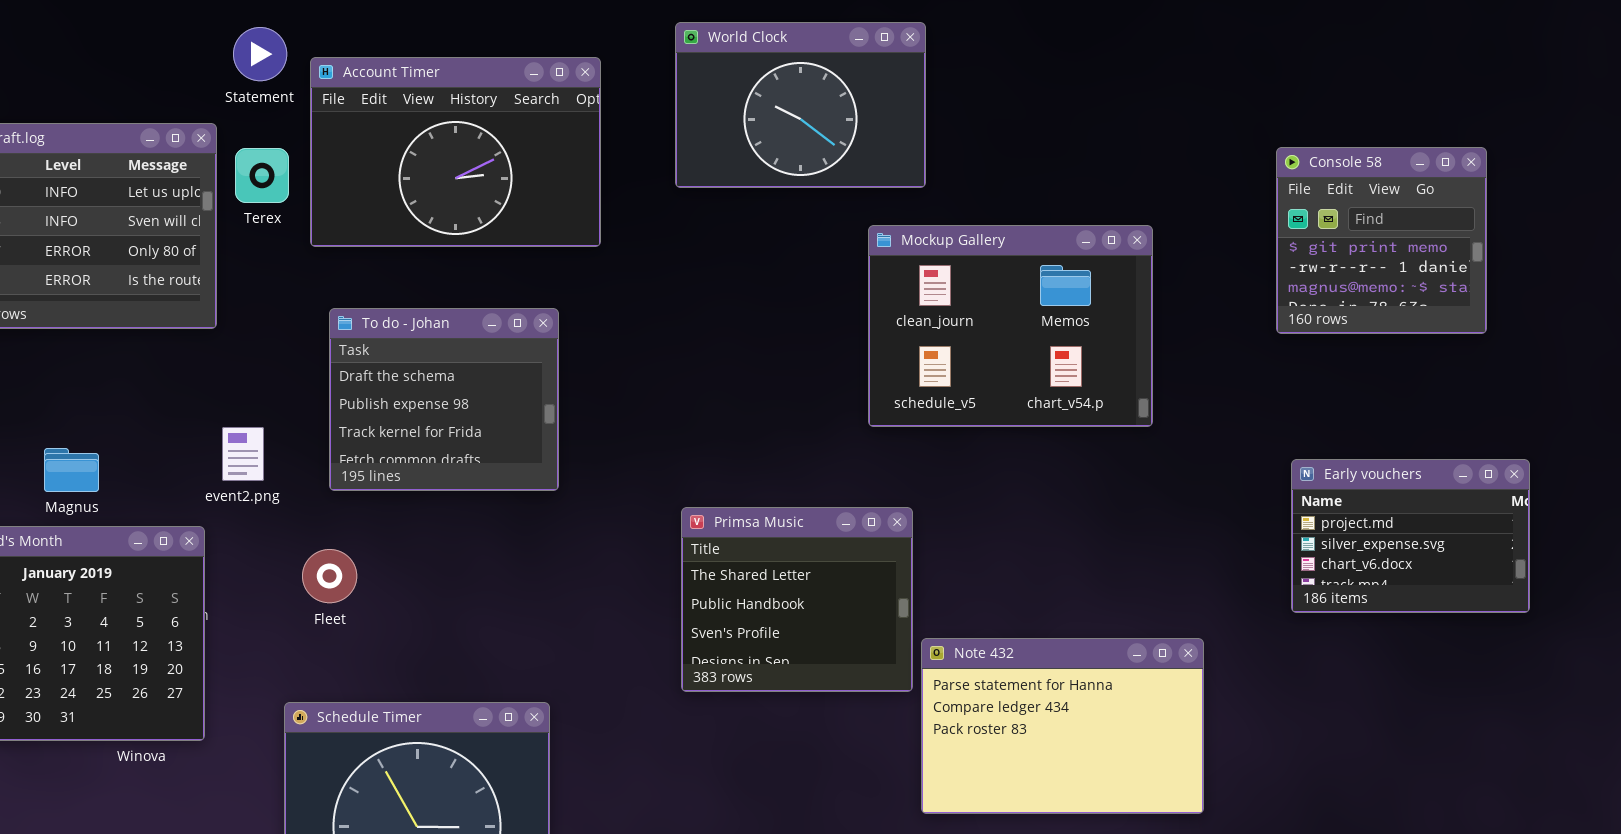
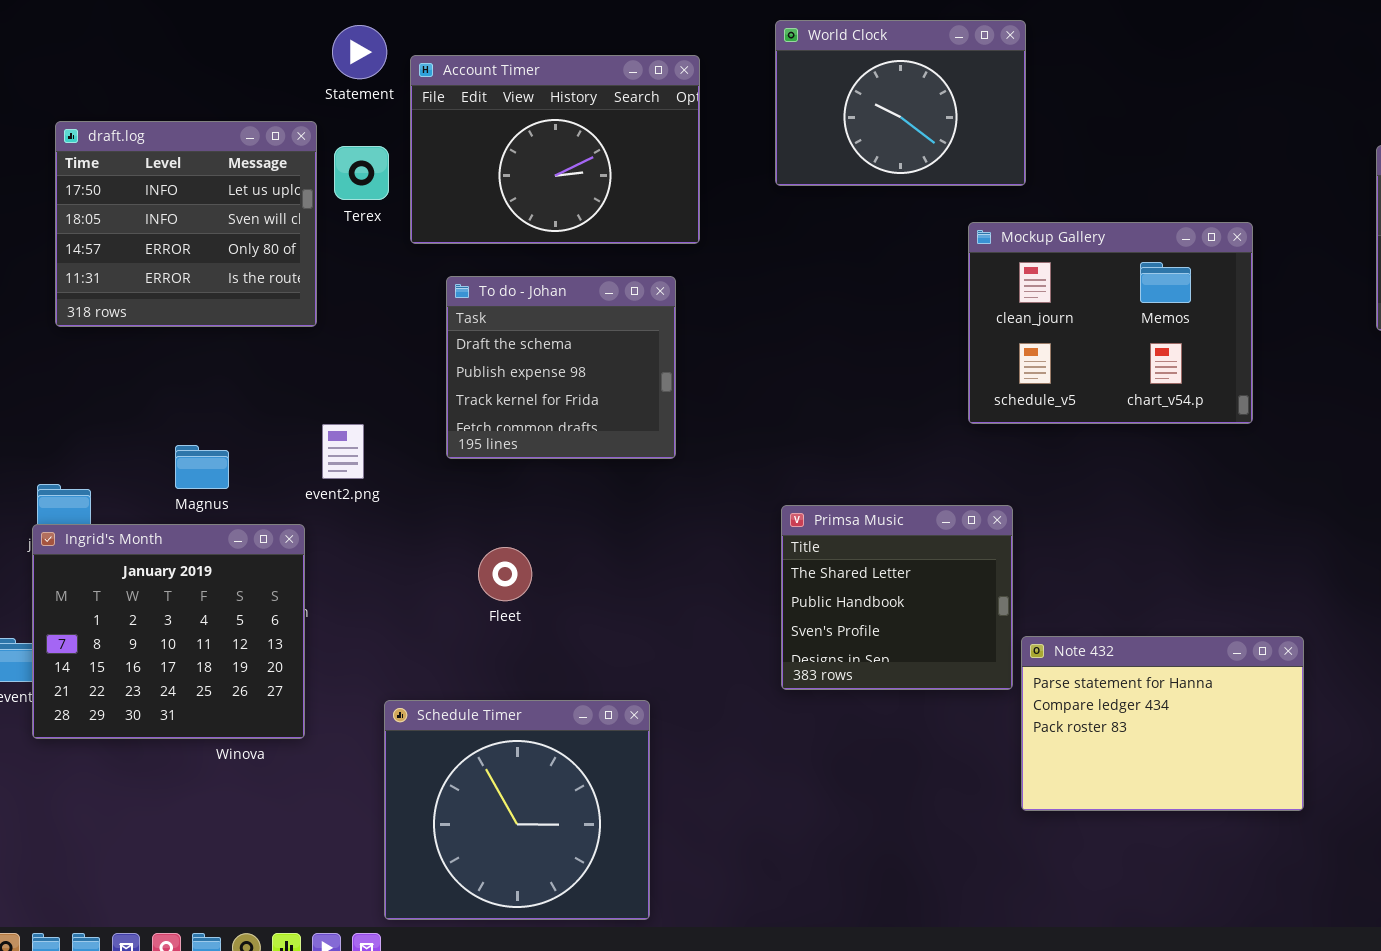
To do - Johan: [329,308,559,491] -> [446,276,676,459], moved
Magnus: [44,448,99,492] -> [175,445,229,489], moved
Fleet: [302,549,357,603] -> [478,547,532,601], moved

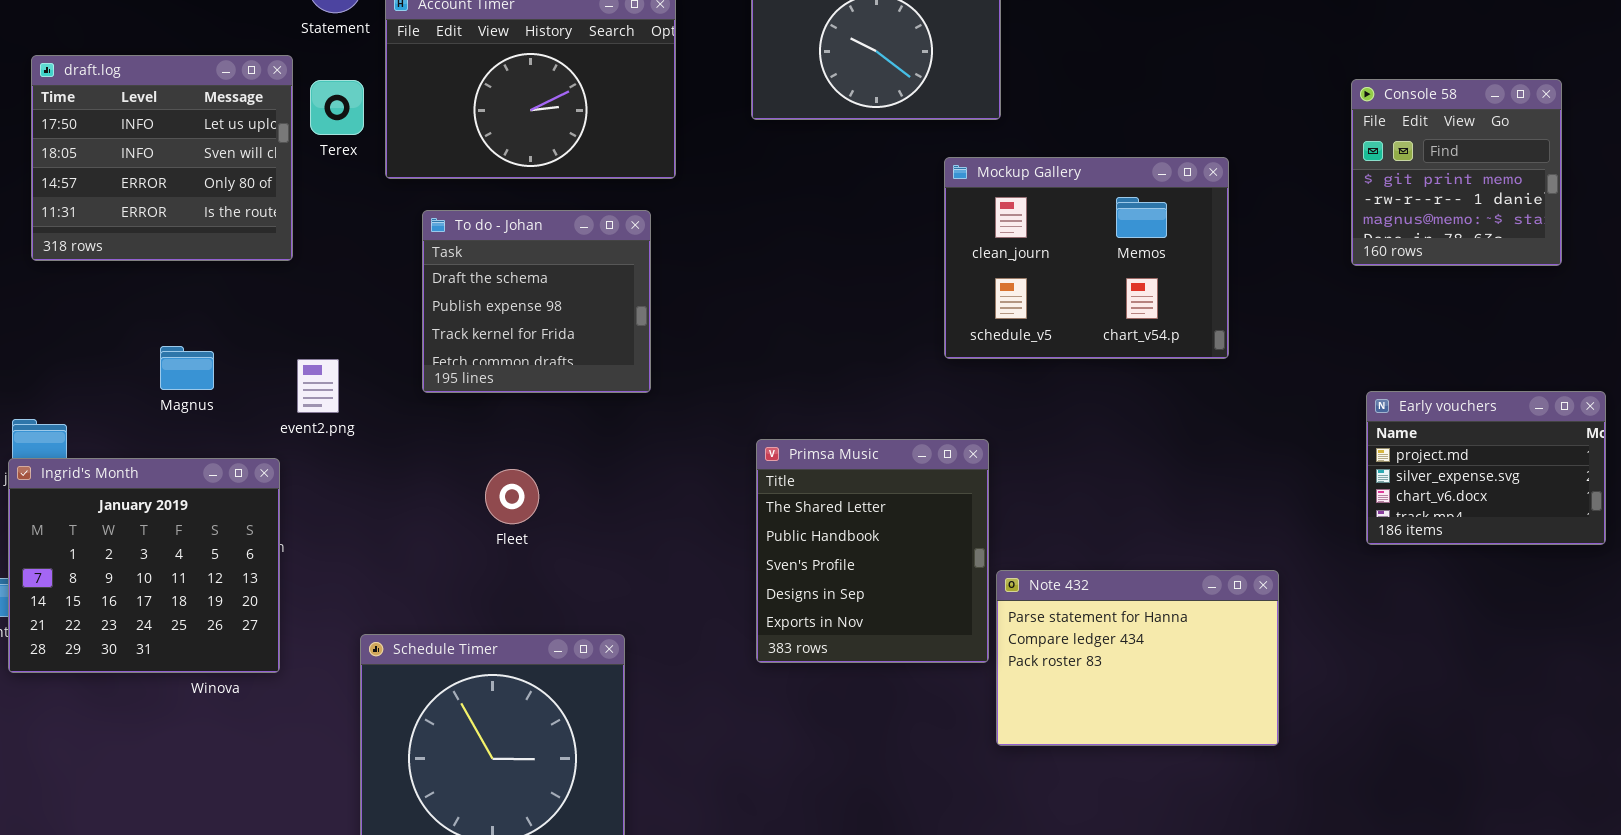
Magnus: [175,445,229,489] -> [160,346,214,390], moved
Primsa Music: [781,505,1013,690] -> [756,439,989,663], resized
Fleet: [478,547,532,601] -> [485,469,539,524], moved

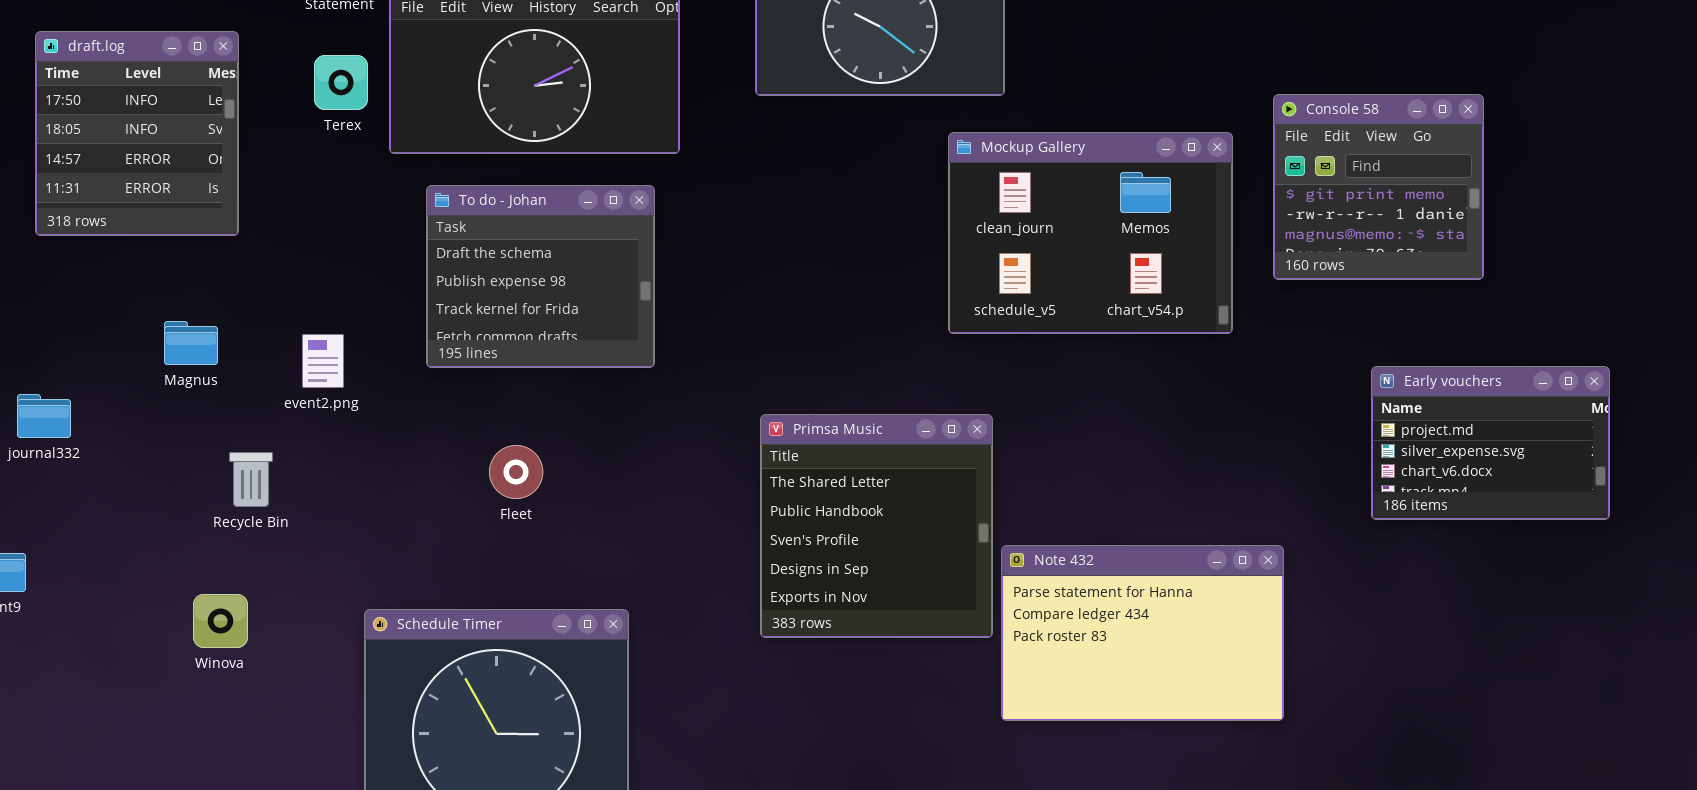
draft.log: [31,55,293,261] -> [35,31,239,236], resized
Console 58: [1351,79,1562,266] -> [1273,94,1484,280], moved
Ingrid's Month: [8,458,280,673] -> none, closed

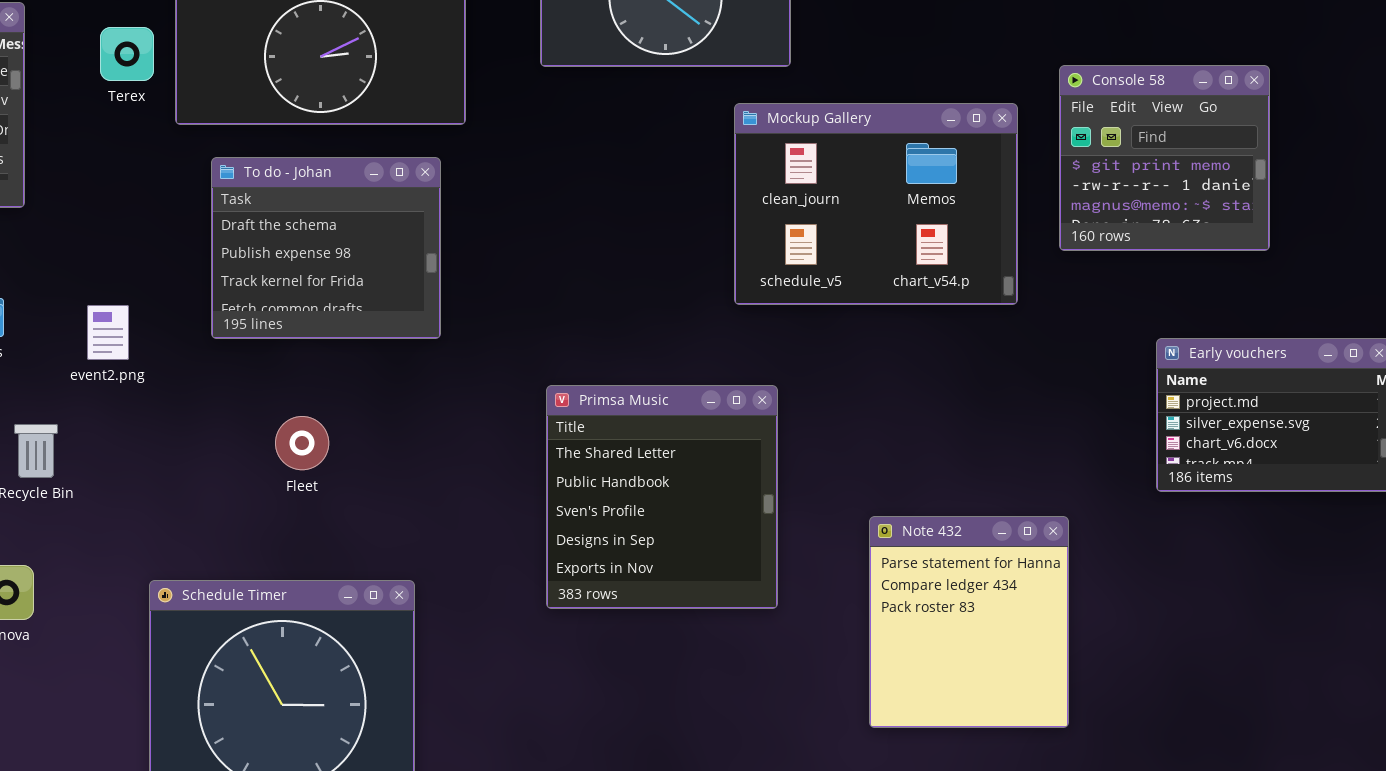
Note 432: [1001,545,1284,721] -> [869,516,1069,728], resized

